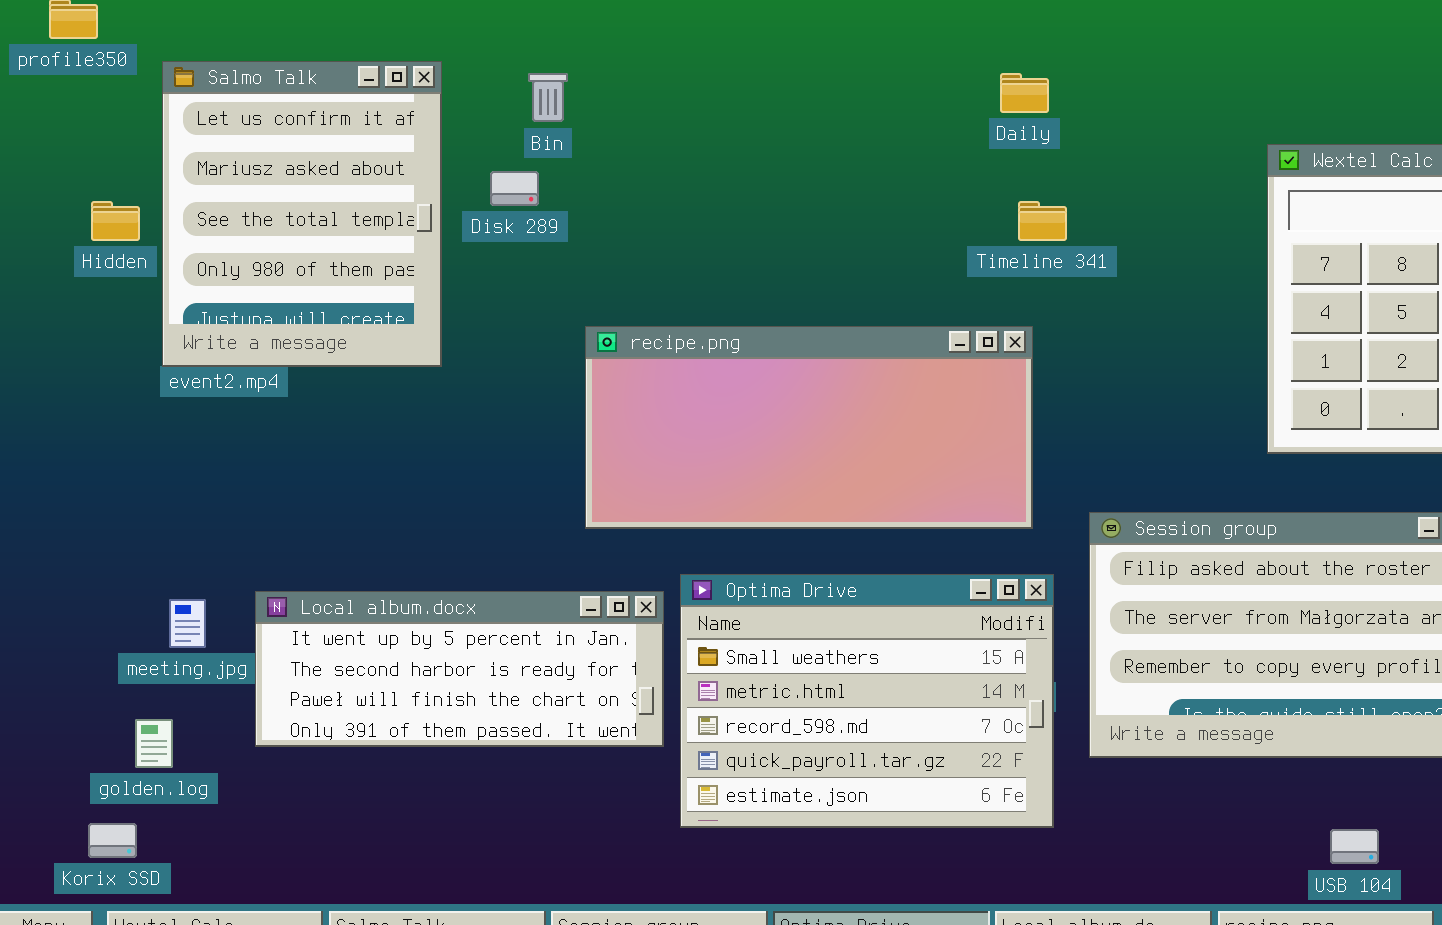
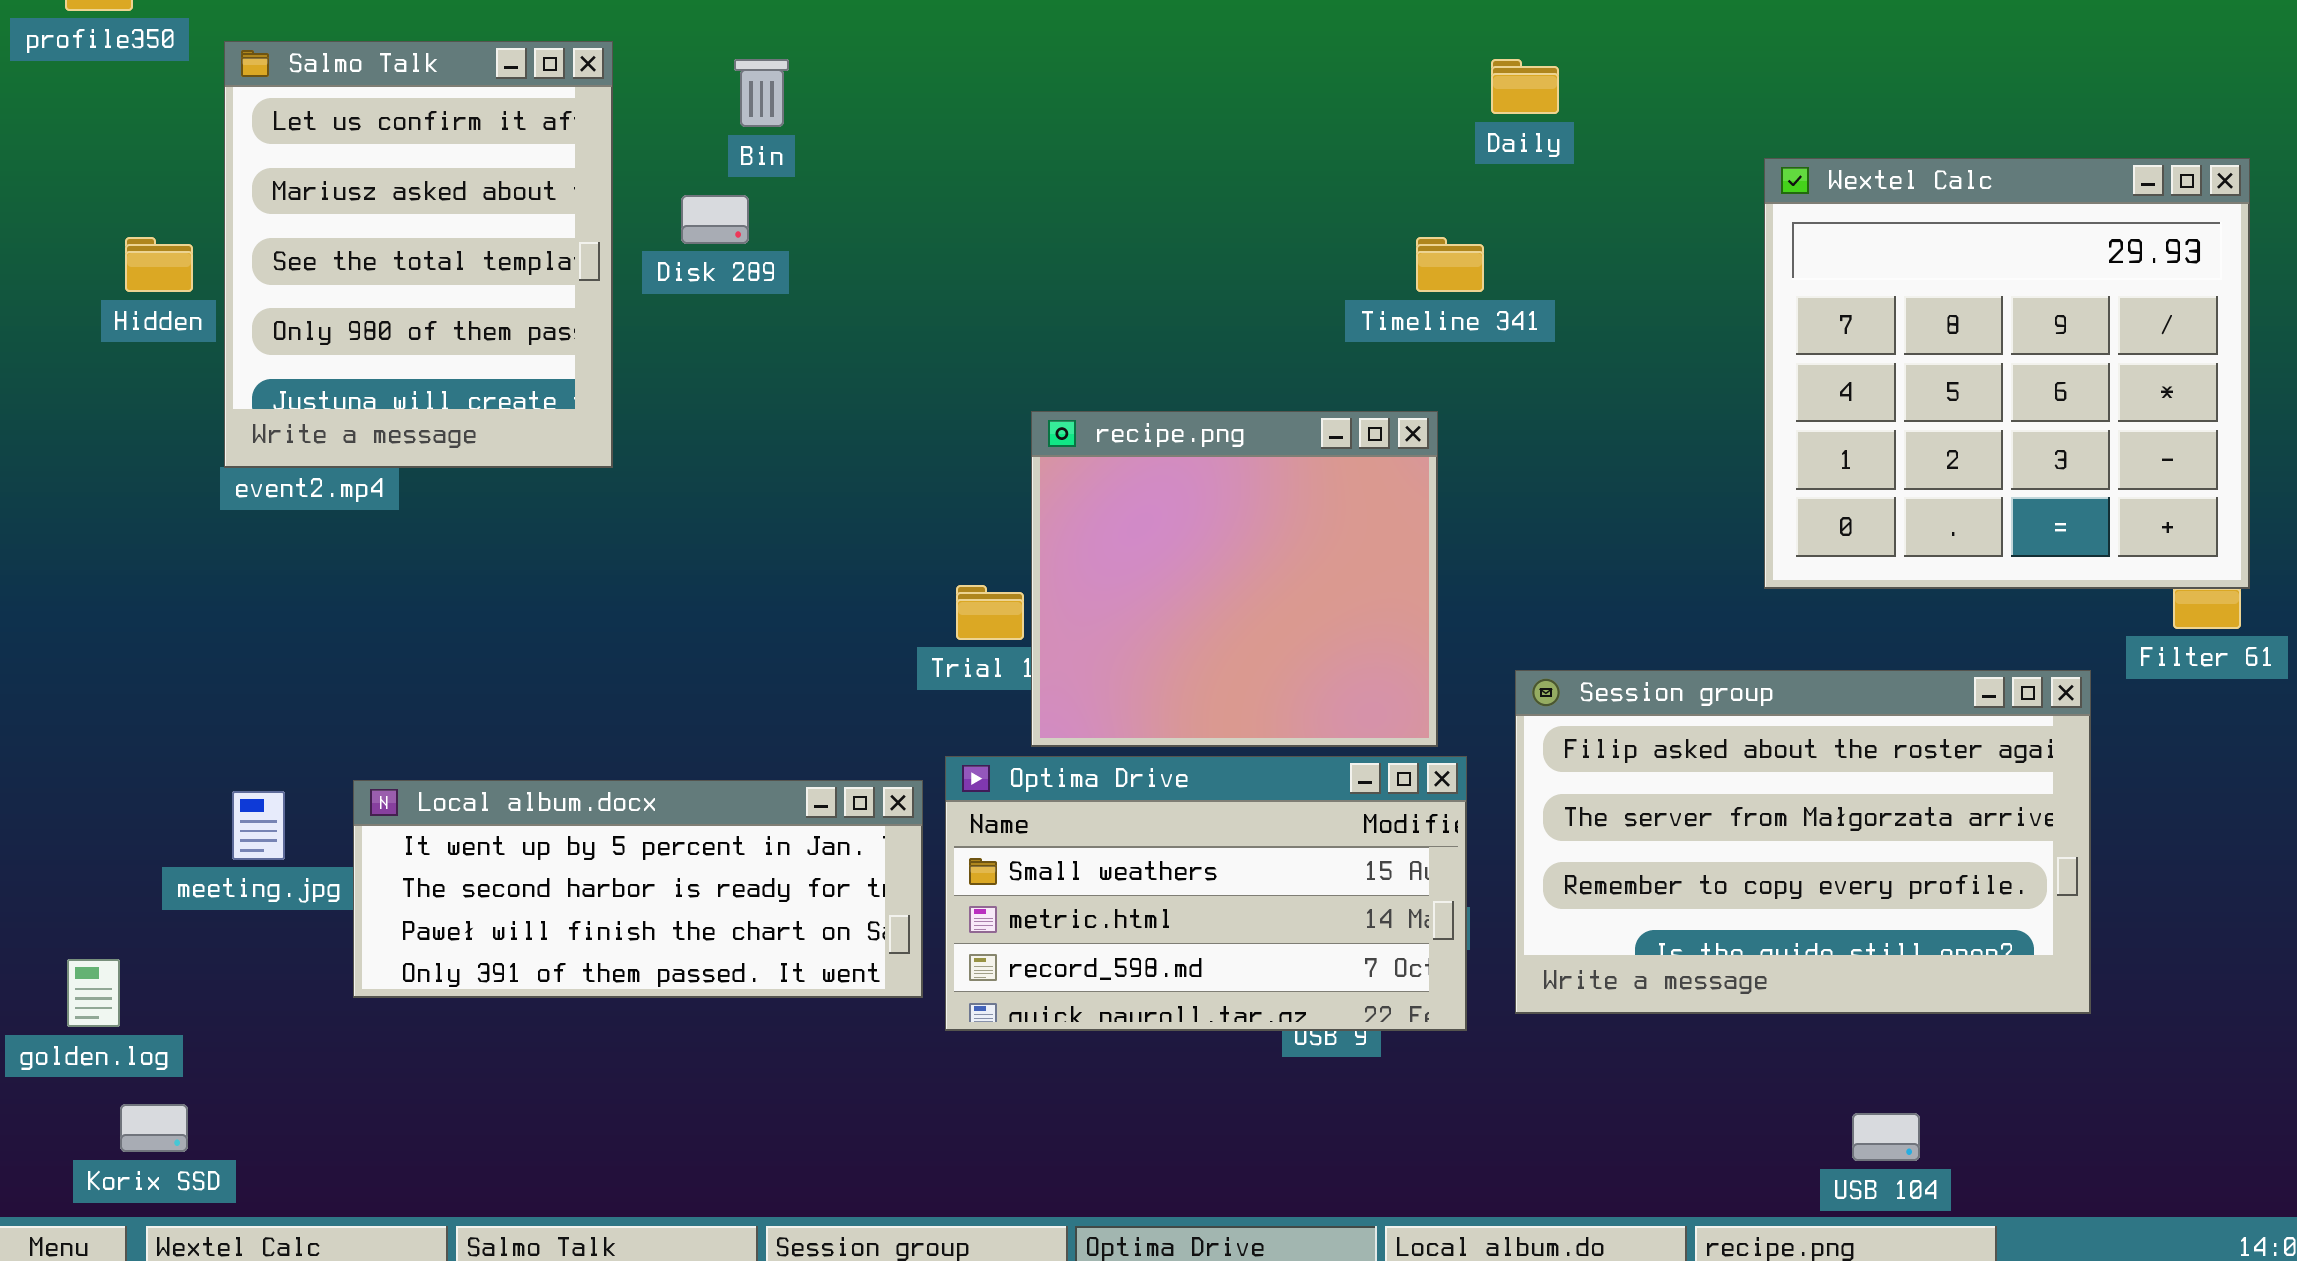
Daily: [1000,73,1049,113] -> [1491,59,1559,114], moved
recipe.png: [585,326,1033,529] -> [1031,411,1438,747], resized
Optima Drive: [680,574,1054,828] -> [945,756,1467,1031], resized
golden.log: [135,719,173,768] -> [67,959,120,1027], moved

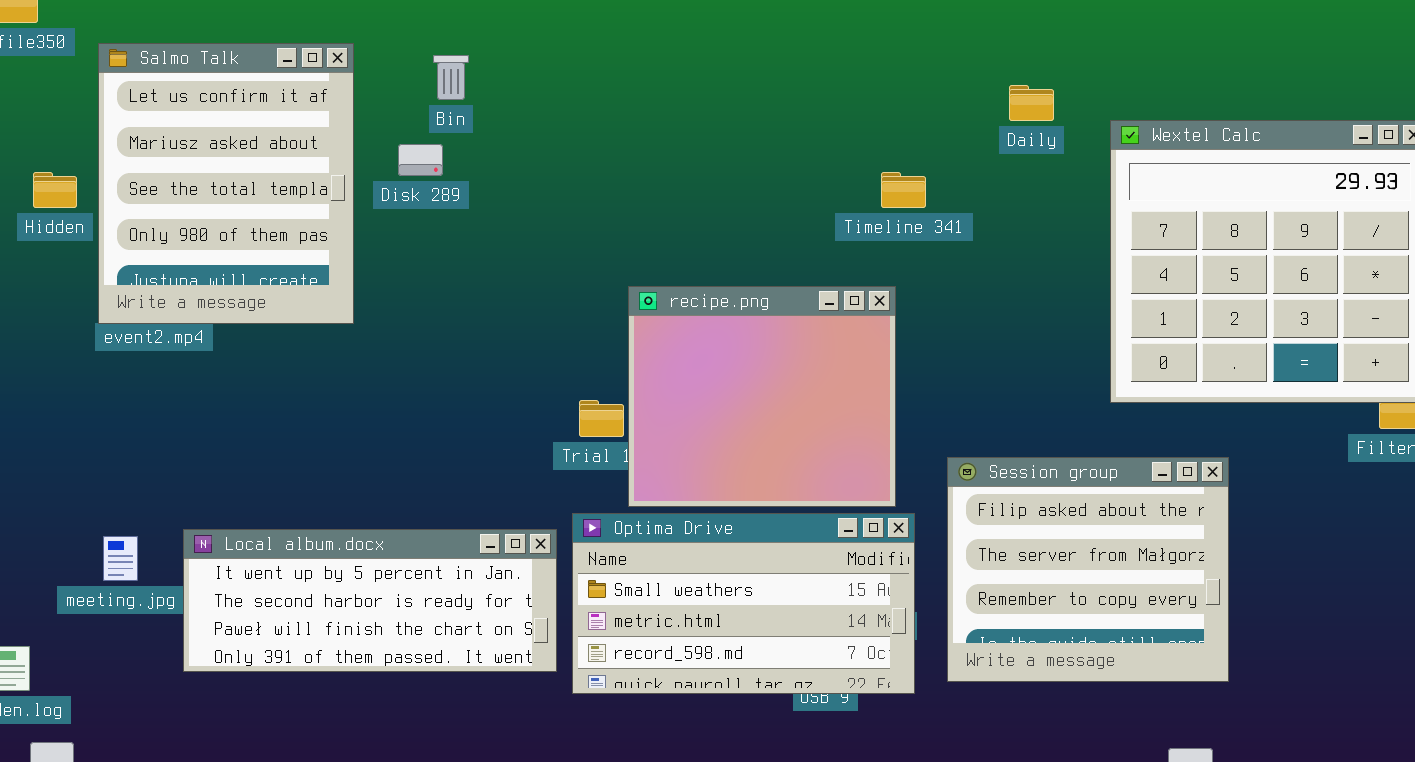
Daily: [1491,59,1559,114] -> [1009,85,1054,121], moved
Session group: [1515,670,2091,1014] -> [947,457,1229,682], resized

